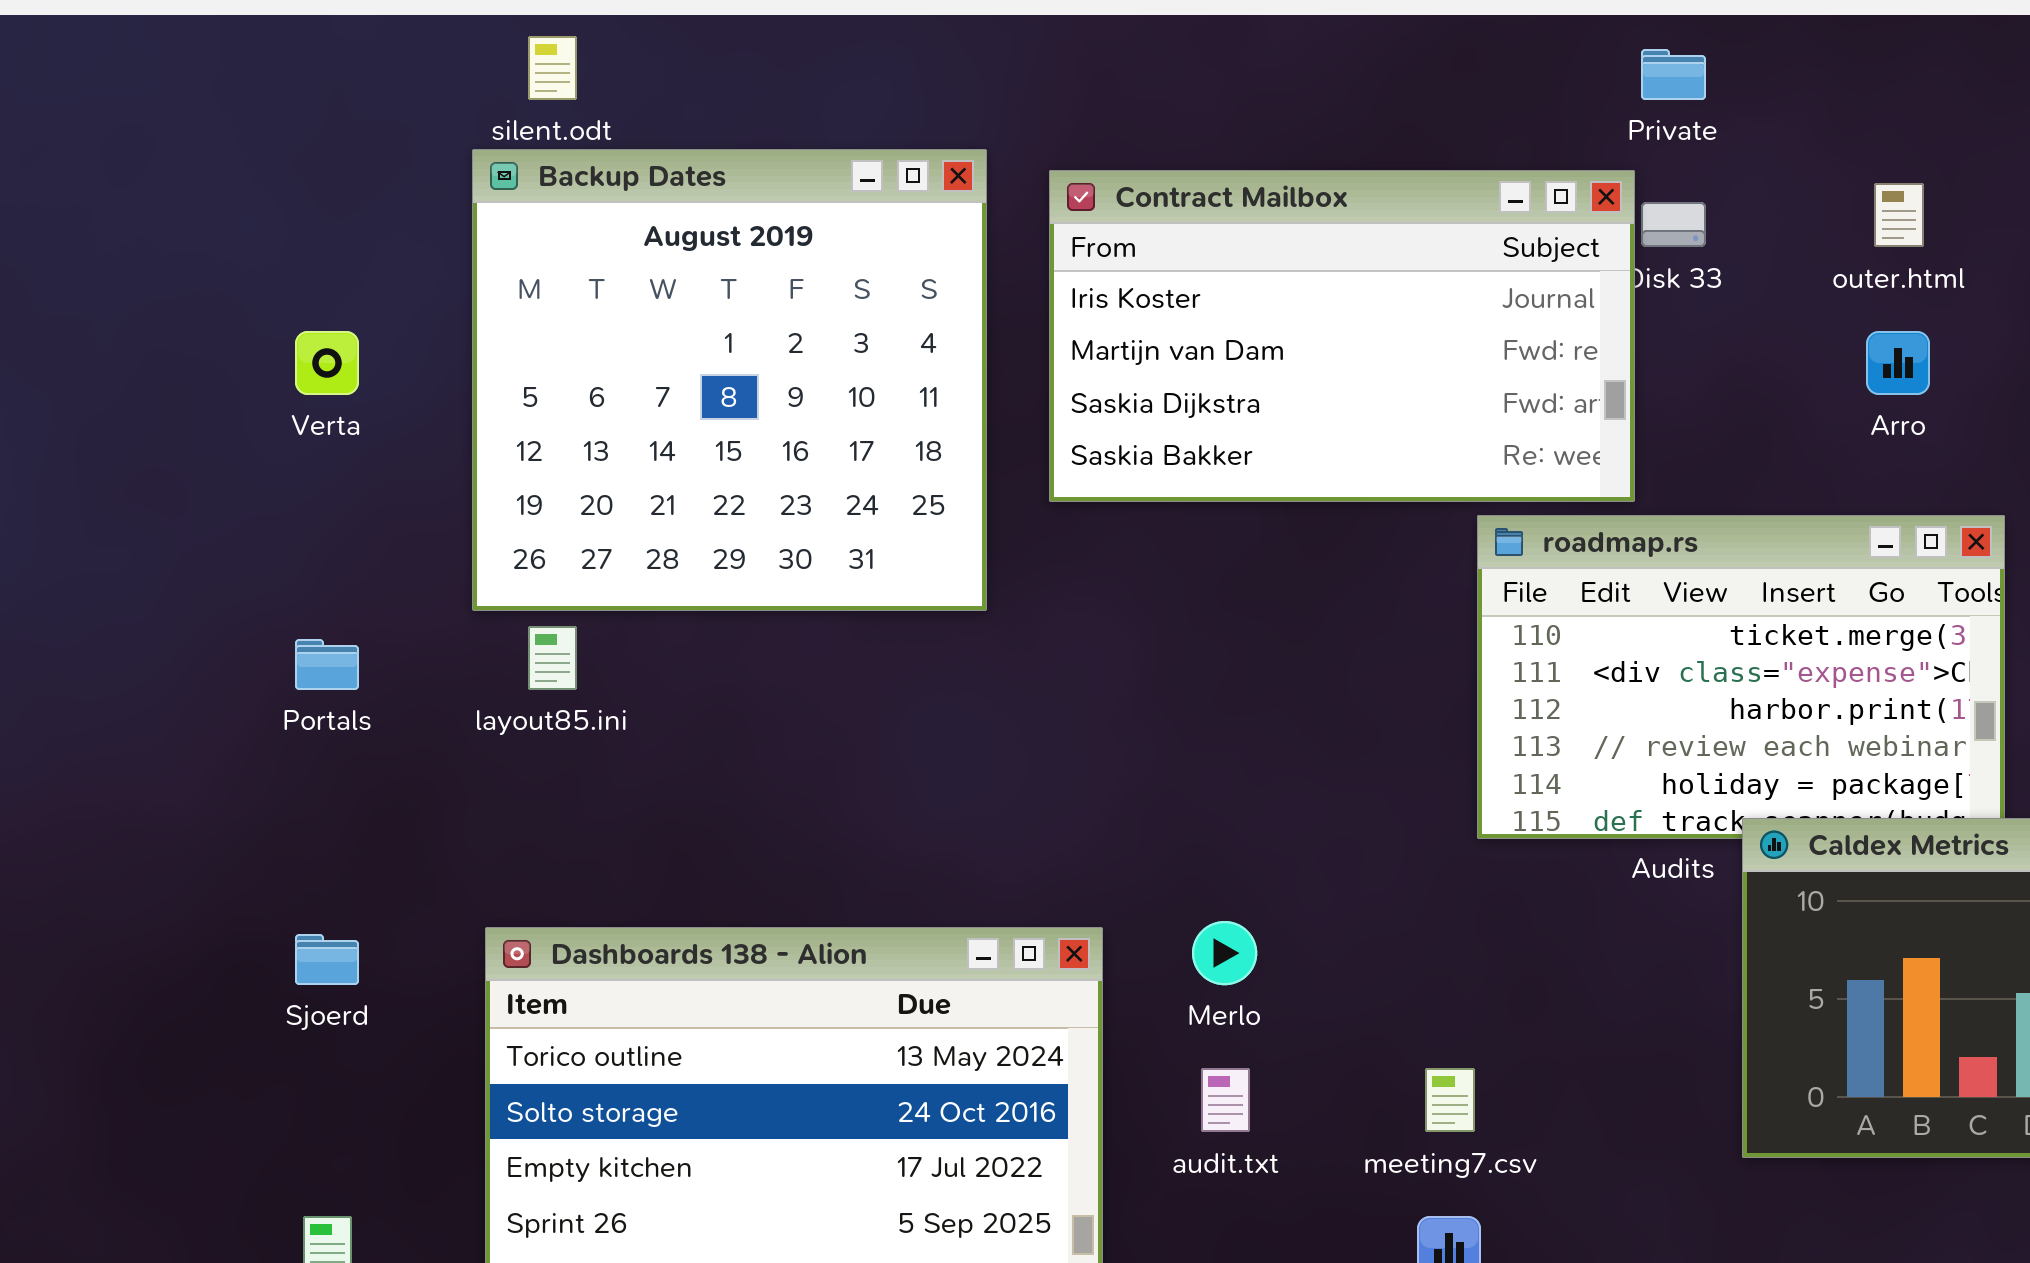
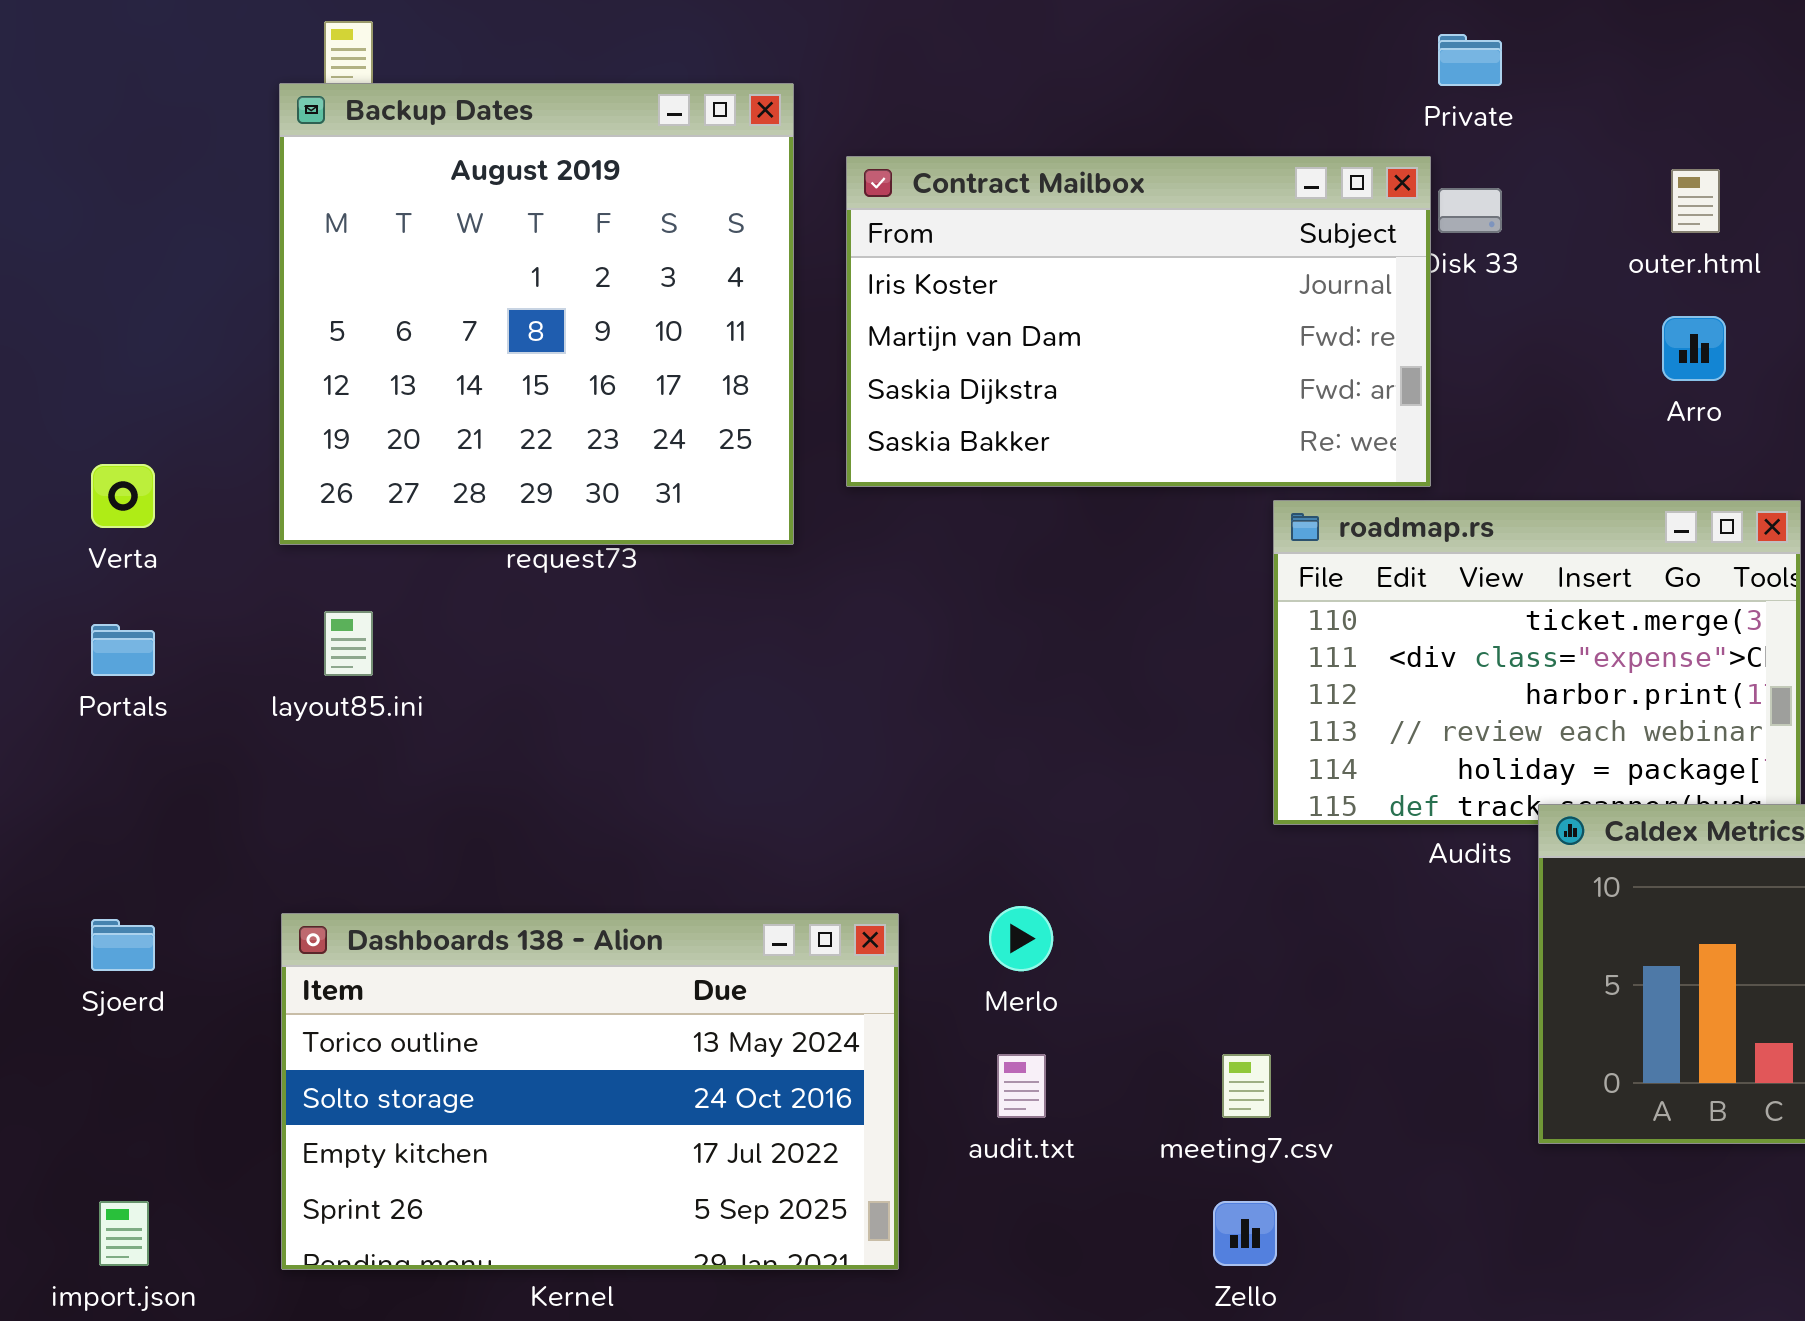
Backup Dates: [472,149,987,611] -> [279,83,794,545], moved
Verta: [295,331,359,395] -> [91,464,155,528], moved

